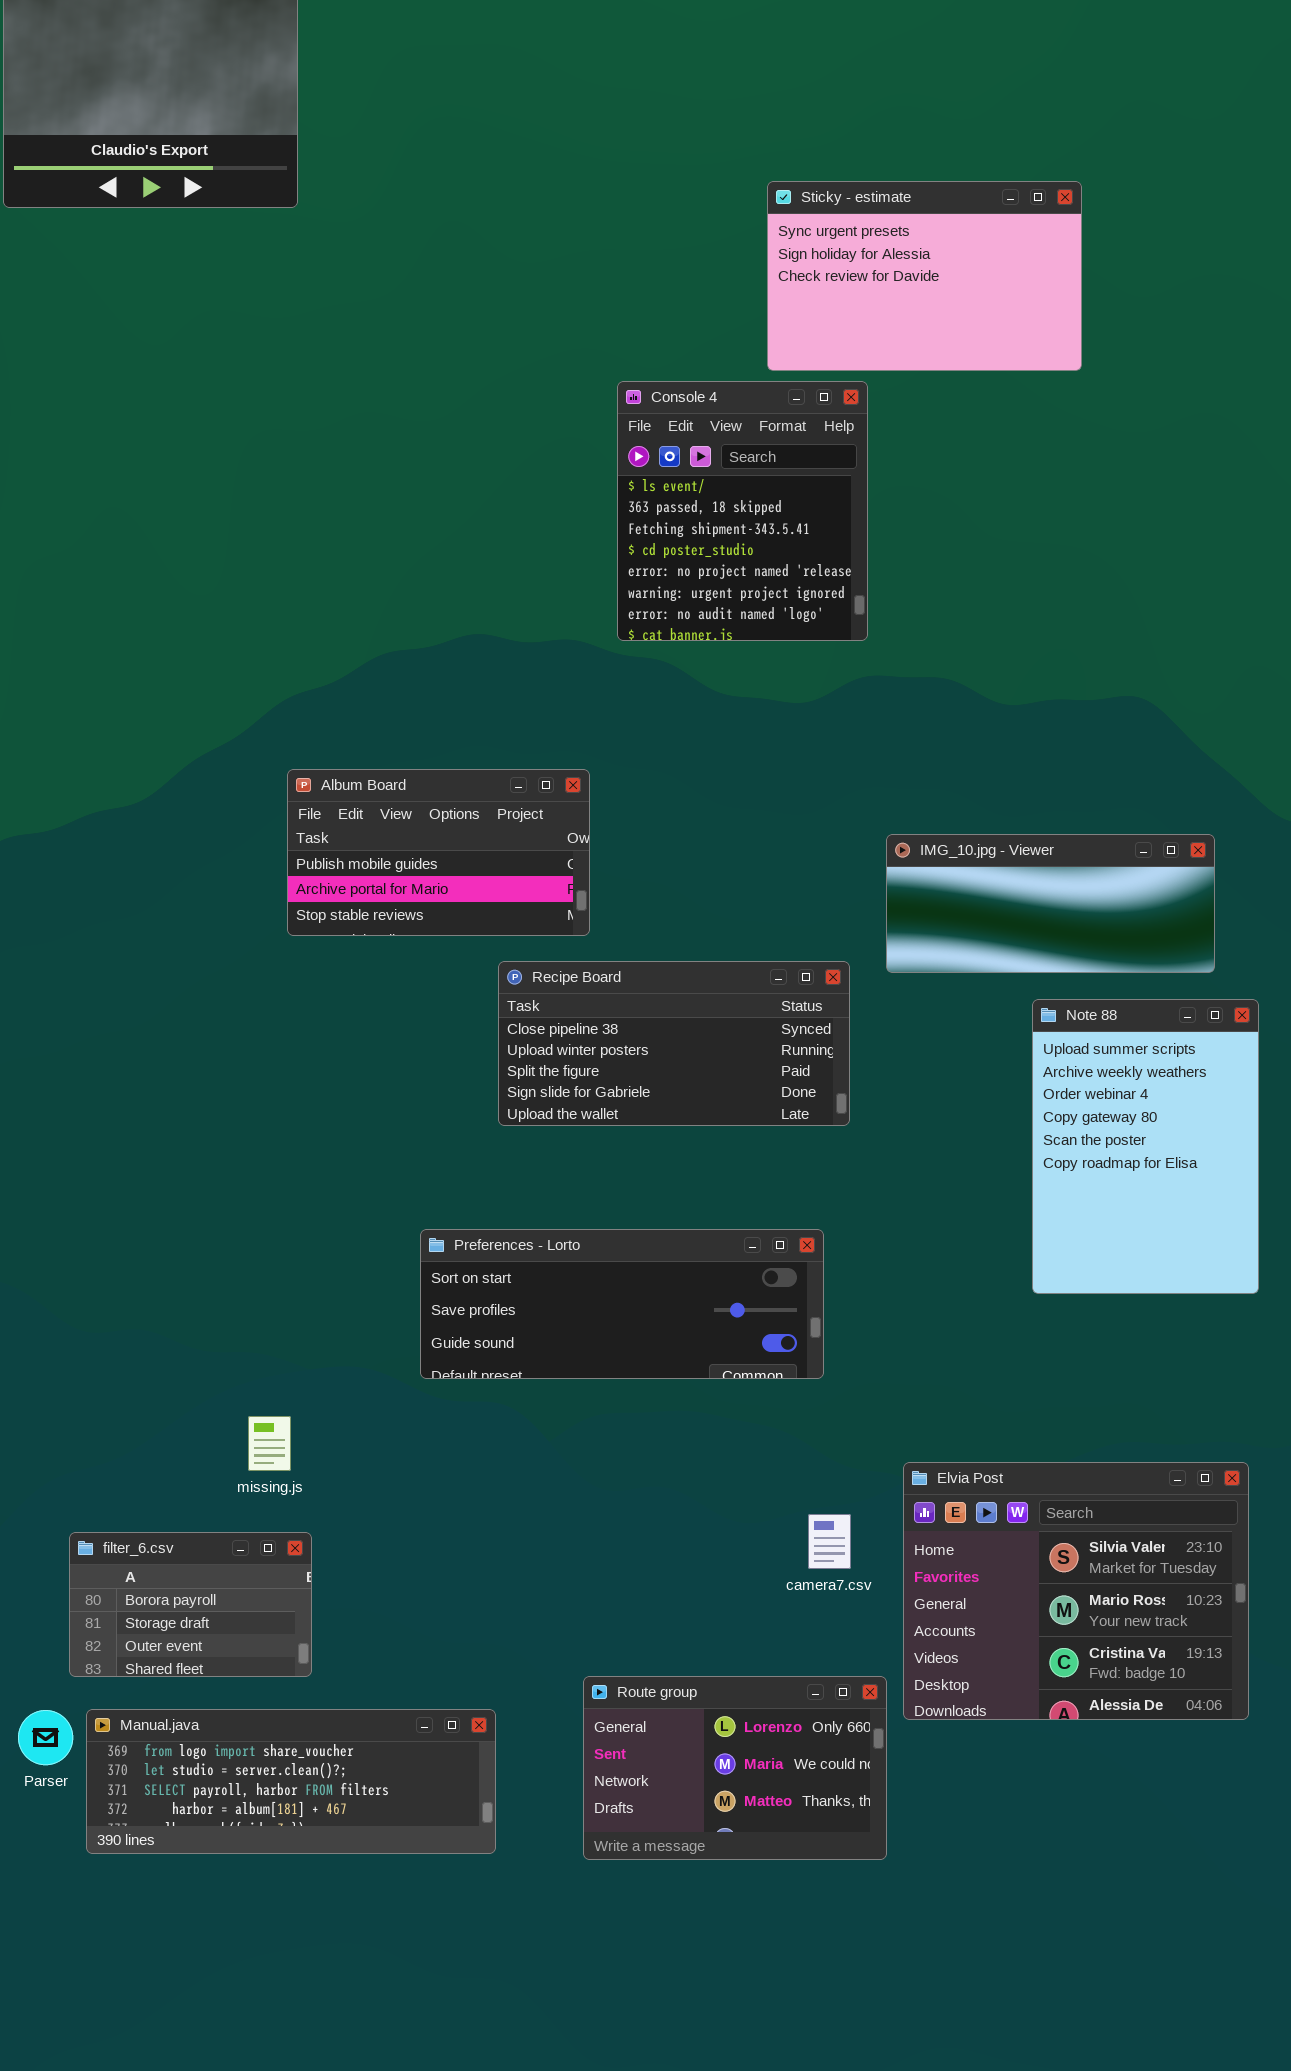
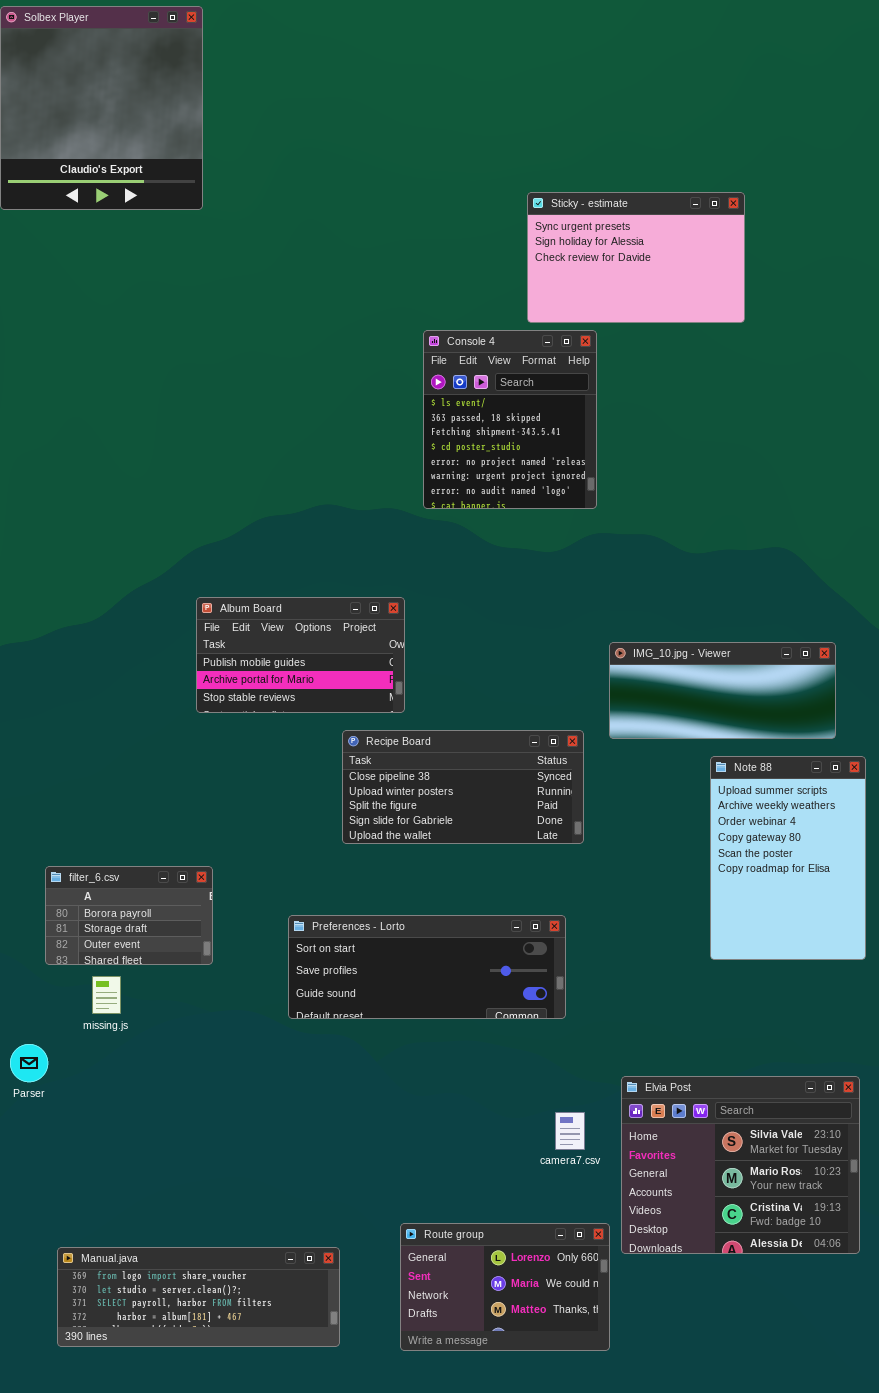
missing.js: [248,1416,291,1471] -> [92,976,121,1014], moved
filter_6.csv: [69,1532,312,1677] -> [45,866,213,965], moved
Parser: [18,1710,73,1765] -> [10,1044,48,1082], moved

